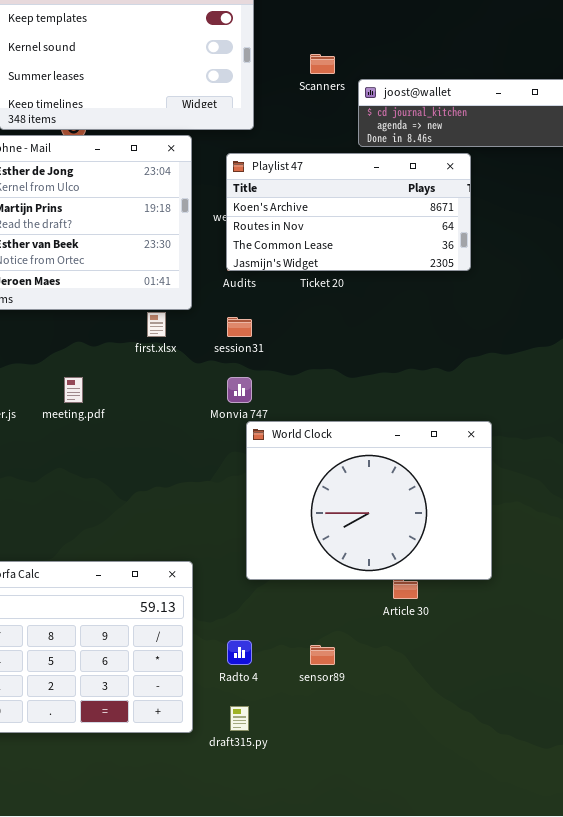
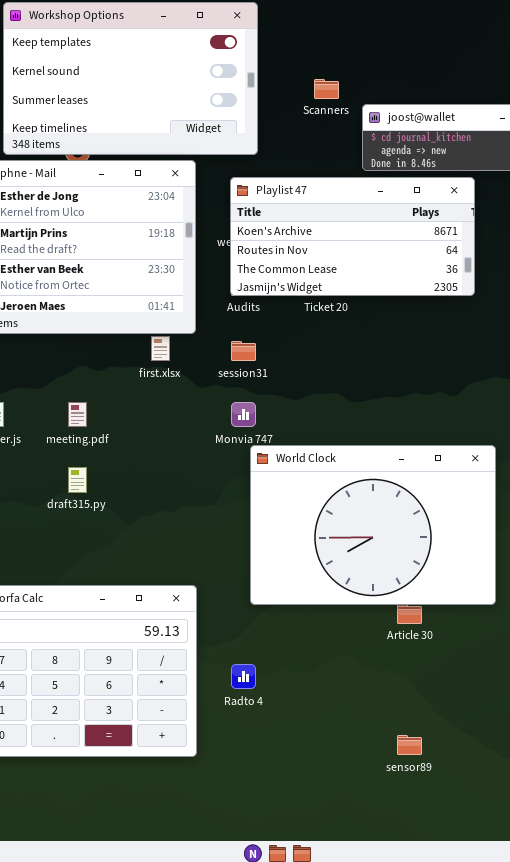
sensor89: [310,645,335,665] -> [397,735,422,755], moved
draft315.py: [230,706,249,731] -> [68,467,87,493], moved

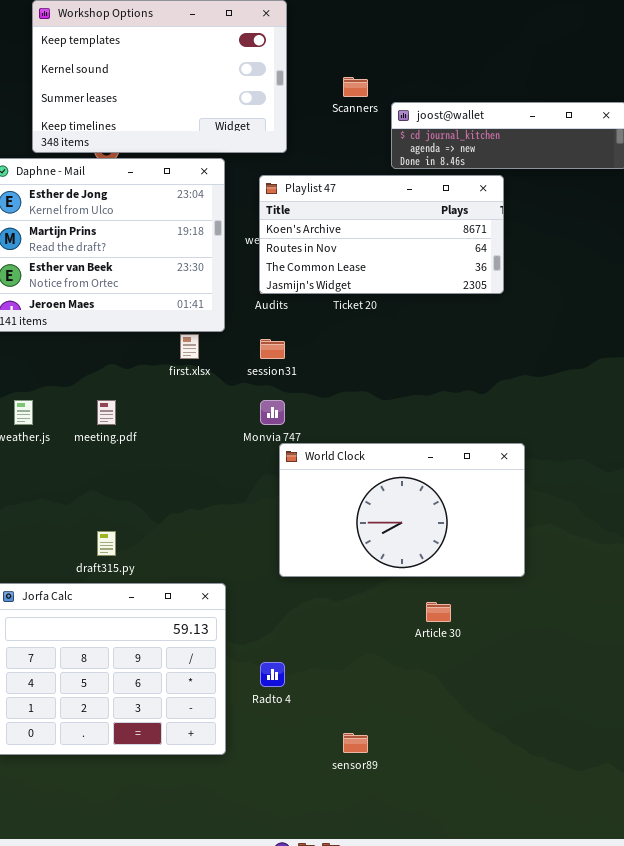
World Clock: [250,445,496,605] -> [279,443,525,577], resized
draft315.py: [68,467,87,493] -> [97,531,116,556], moved
sensor89: [397,735,422,755] -> [343,733,368,753], moved

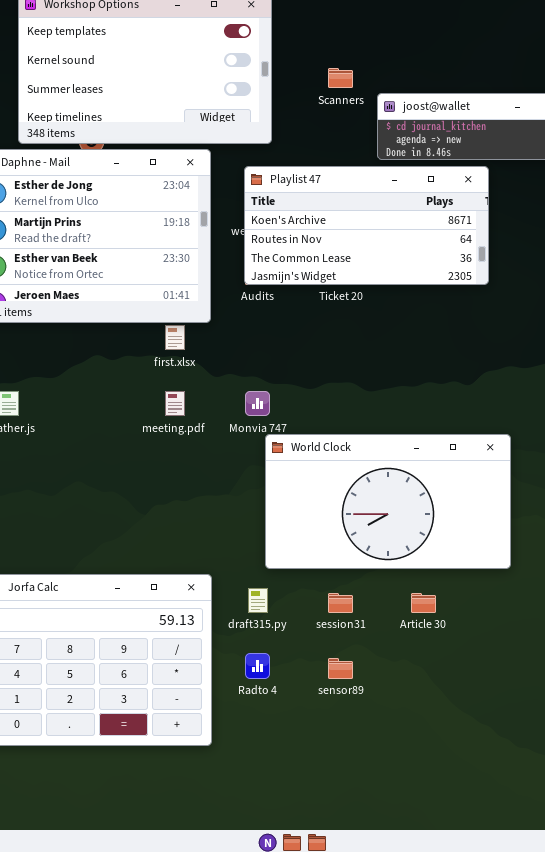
session31: [260,339,285,359] -> [328,593,353,613], moved
meeting.pdf: [97,400,116,425] -> [165,391,185,416], moved
draft315.py: [97,531,116,556] -> [248,588,268,613], moved
sensor89: [343,733,368,753] -> [328,658,353,679], moved

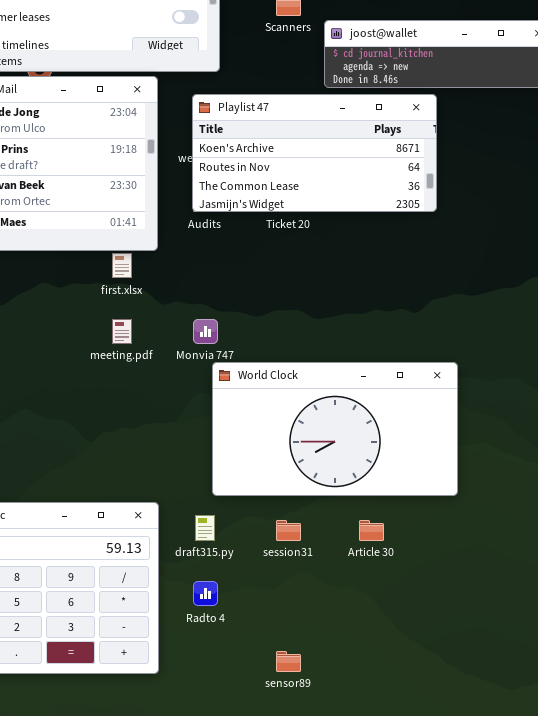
sensor89: [328,658,353,679] -> [276,651,301,672], moved

